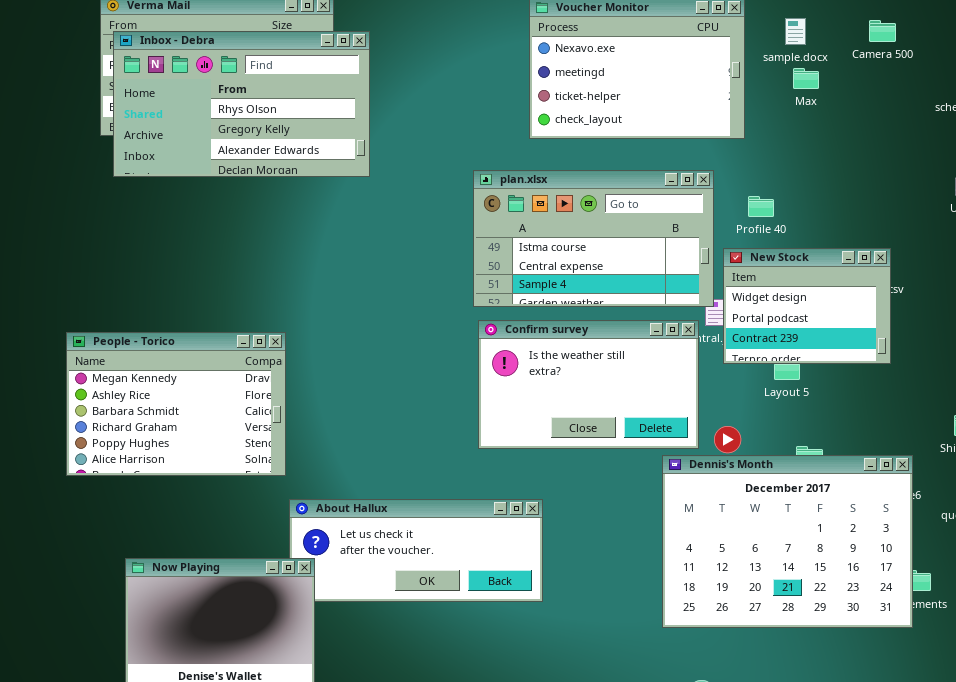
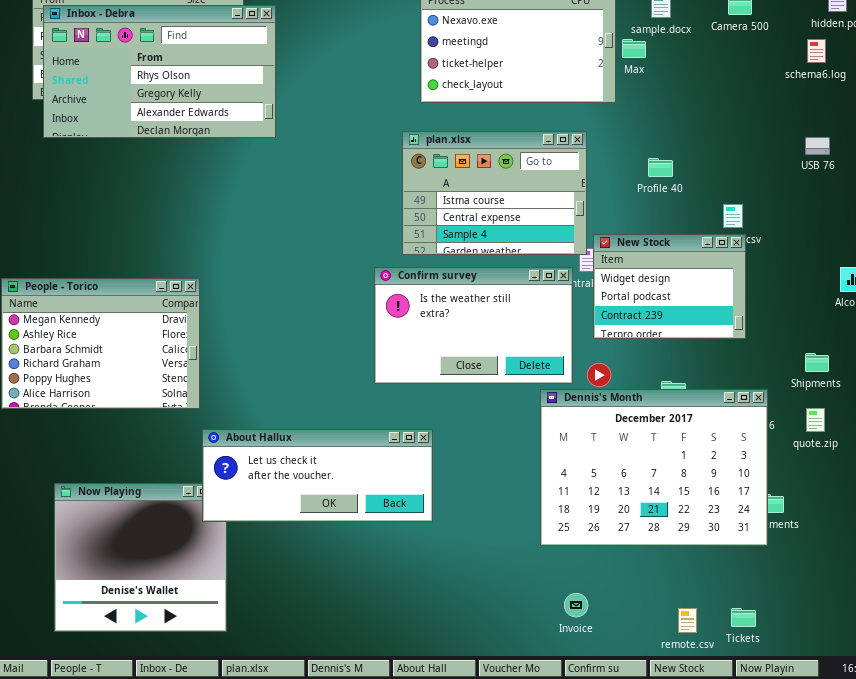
Max: [793,68,819,89] -> [622,39,646,58], moved
plan.xlsx: [473,170,714,307] -> [402,131,587,255], resized
Profile 40: [748,196,774,217] -> [648,158,673,177], moved
New Stock: [723,248,891,364] -> [593,234,746,339], moved
About Hallux: [289,499,543,602] -> [202,429,433,522], raised

